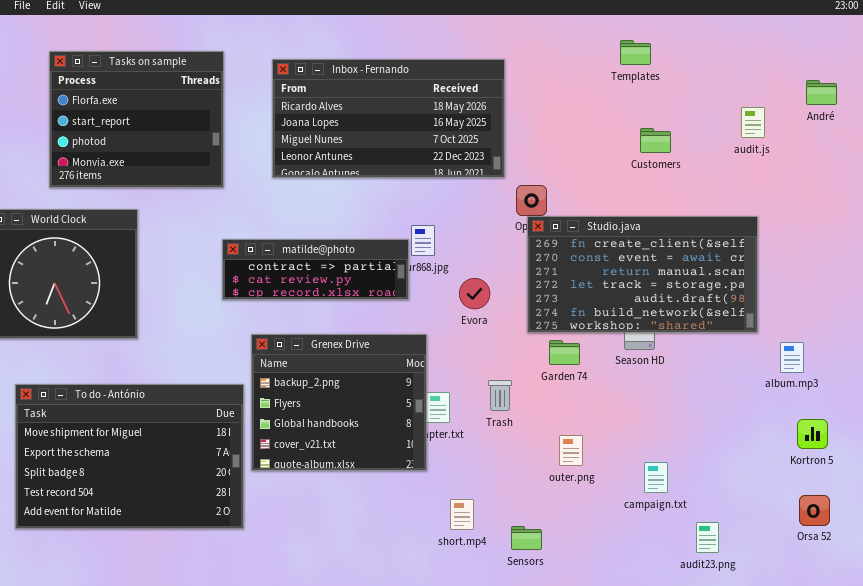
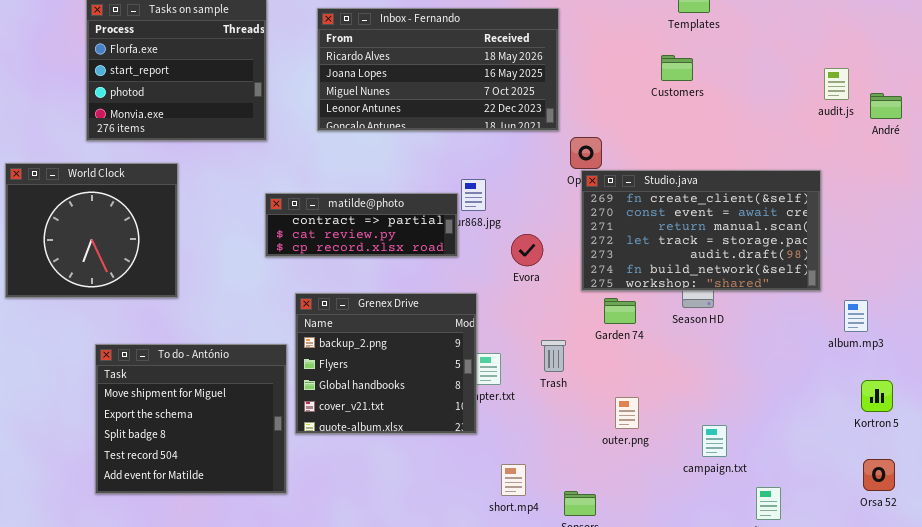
André: [806,80,837,105] -> [870,93,902,119], moved
audit.js: [741,107,765,138] -> [824,68,849,100], moved
Customers: [640,128,671,153] -> [661,55,693,81], moved
To do - António: [15,384,244,529] -> [95,344,287,494], resized

